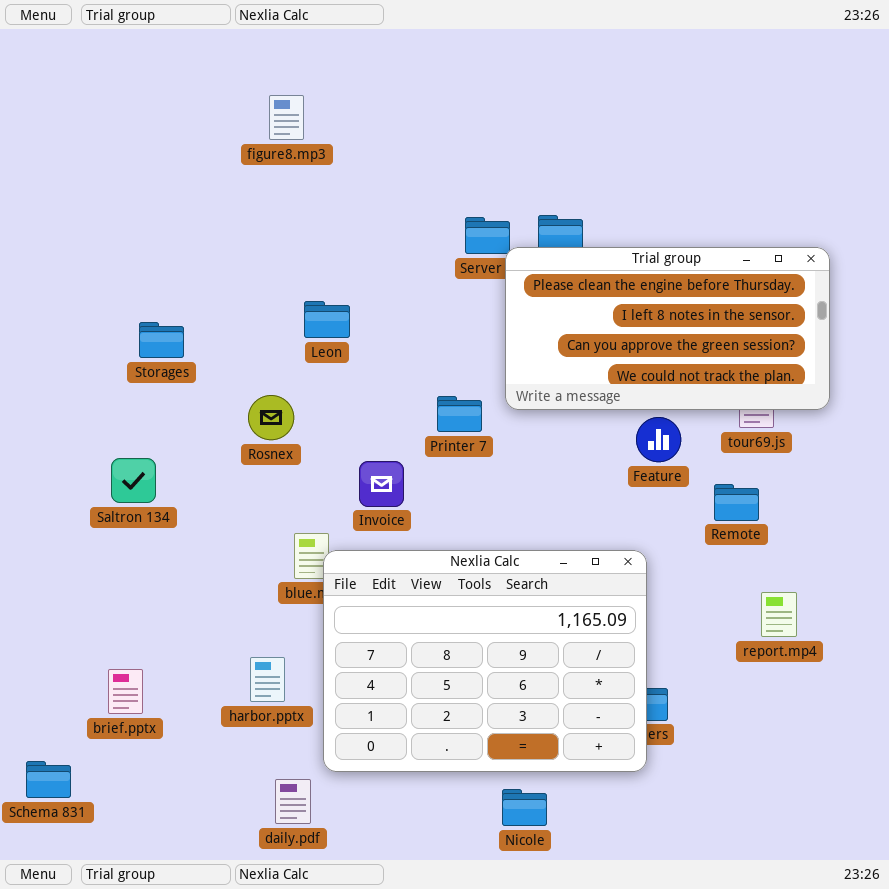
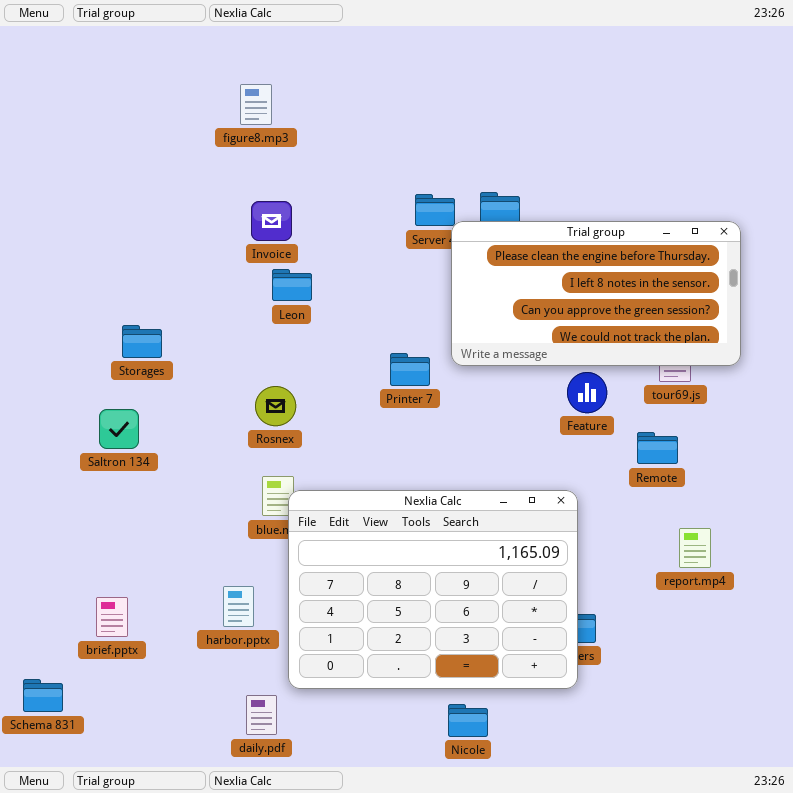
Storages: [139,322,184,358] -> [122,325,162,358], moved
Rosnex: [248,395,294,440] -> [255,386,296,426], moved
Invoice: [359,461,404,507] -> [251,201,292,241], moved

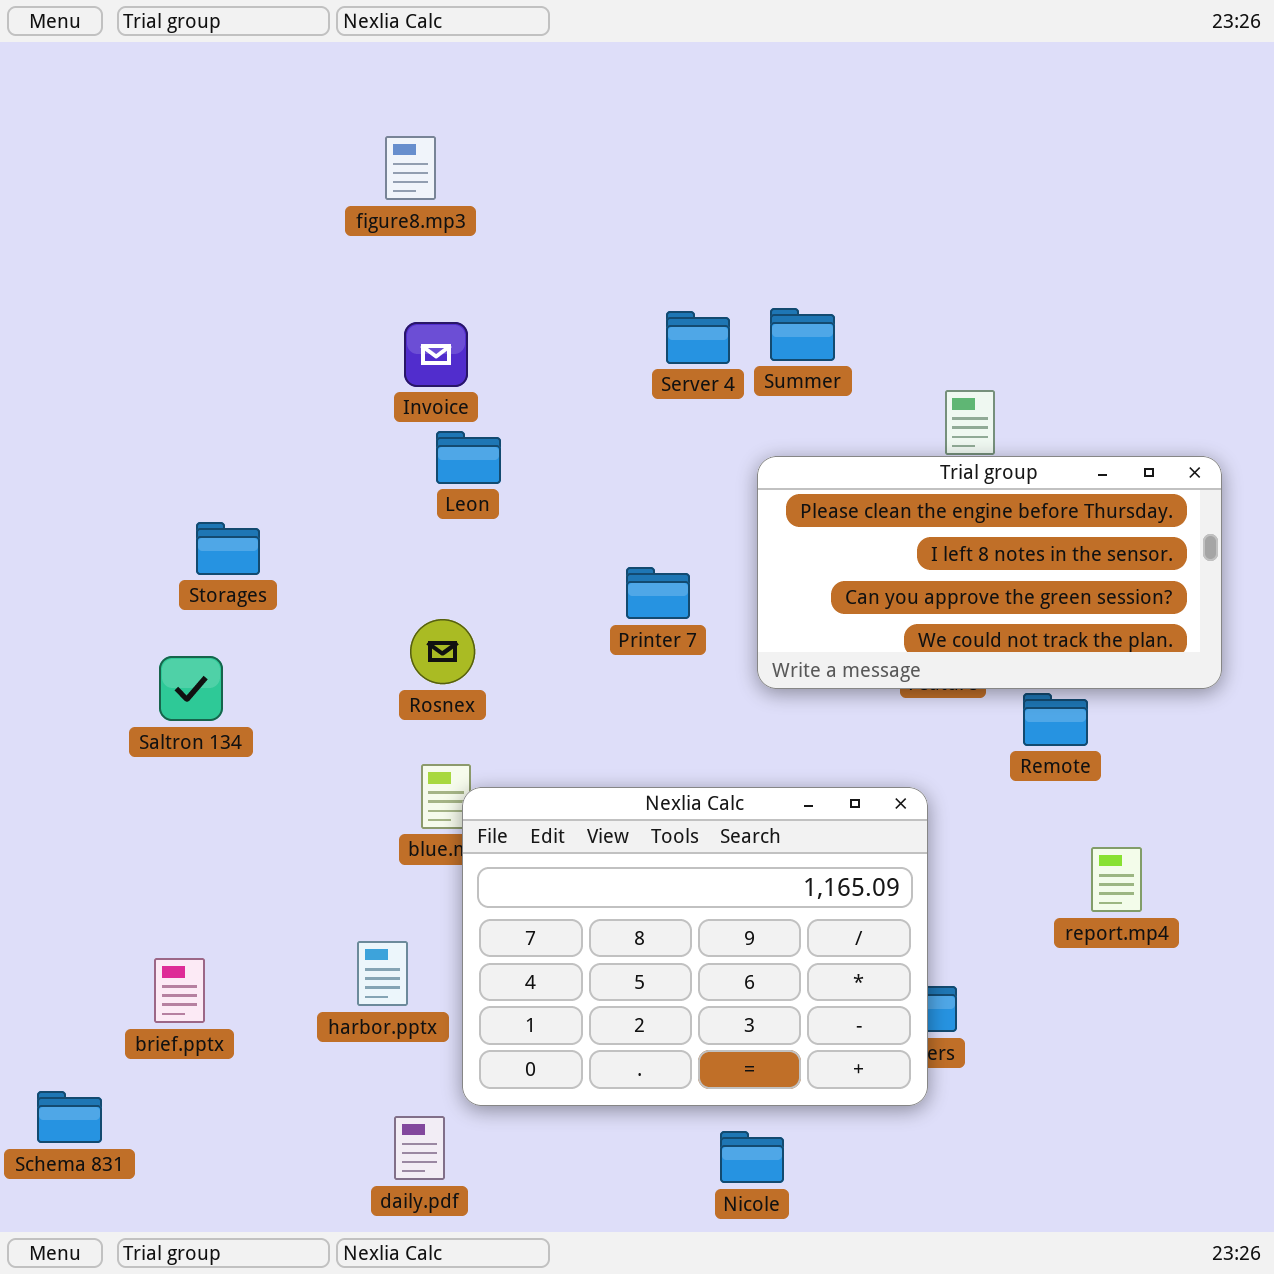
Trial group: [451,221,741,366] -> [757,456,1222,689], moved

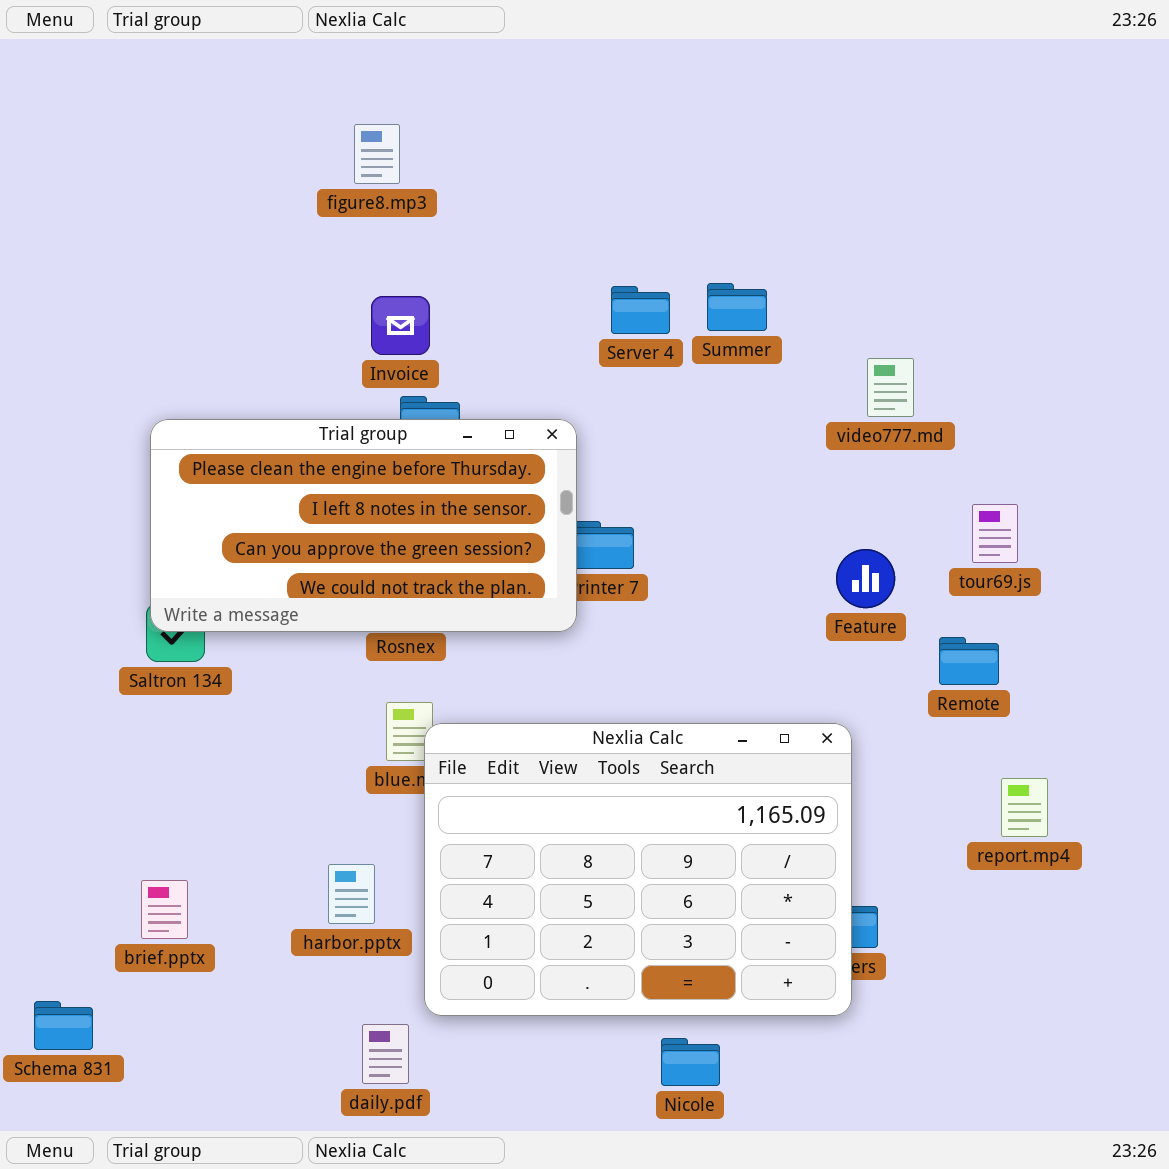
Trial group: [757,456,1222,689] -> [150,419,577,632], moved

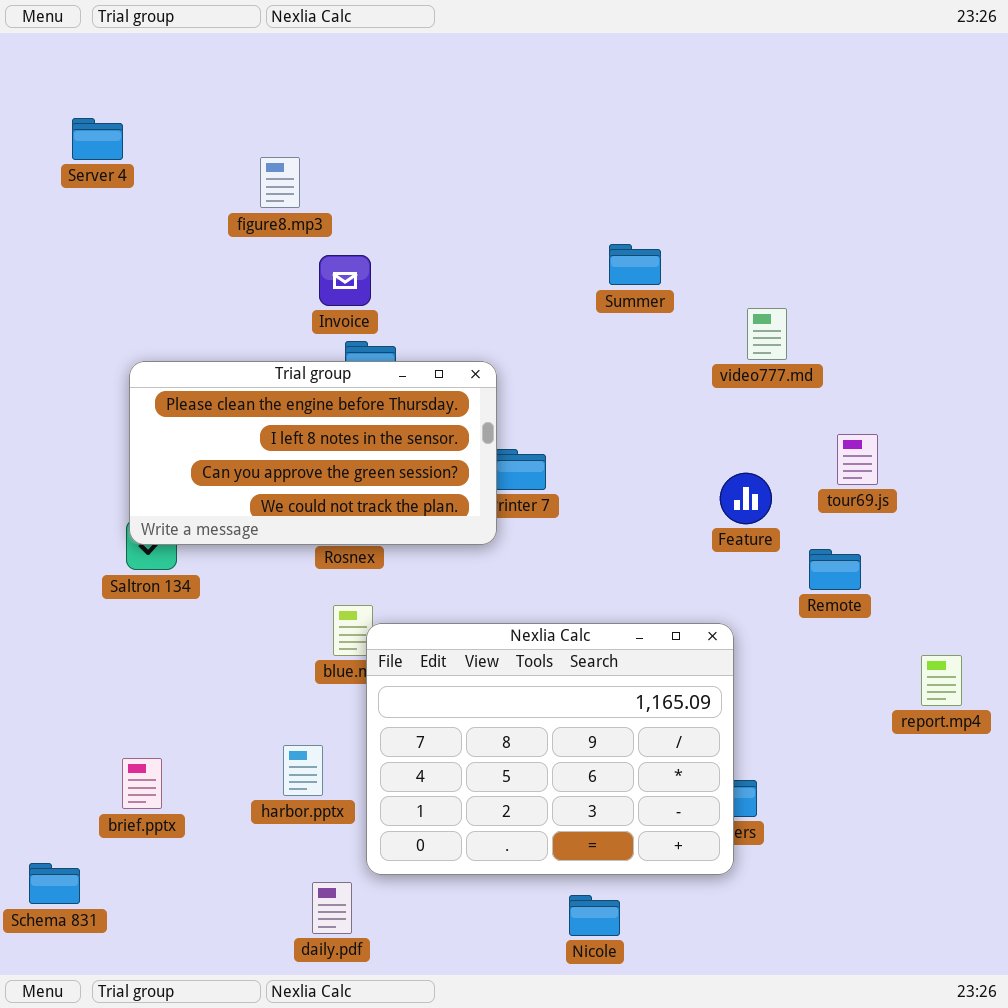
figure8.mp3: [354,124,400,184] -> [260,157,300,208], moved
Server 4: [611,286,670,334] -> [72,118,123,160], moved
report.mp4: [1001,778,1048,837] -> [921,655,962,706], moved

